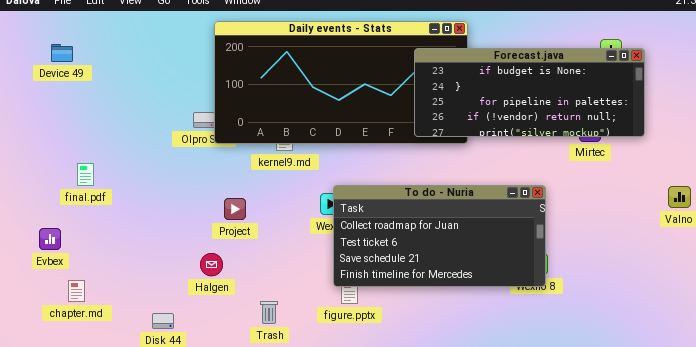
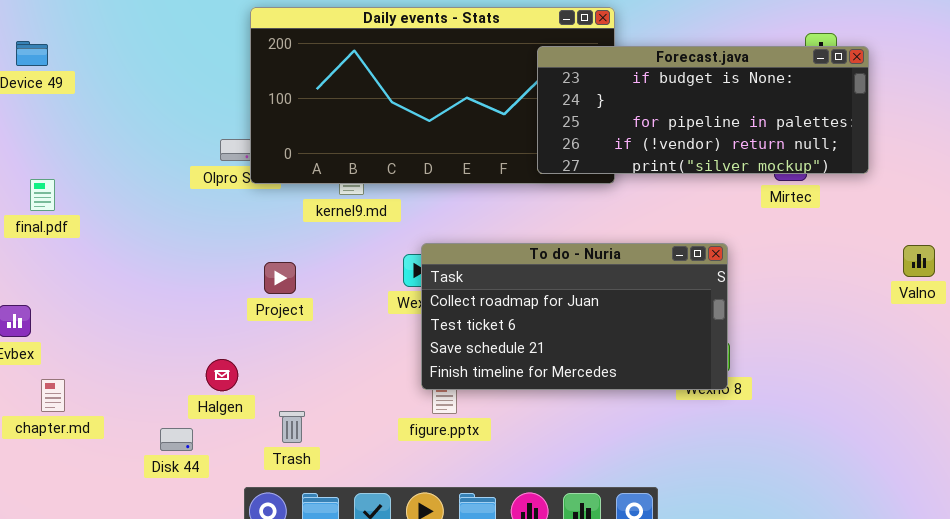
final.pdf: [77,163,94,186] -> [30,179,55,211], moved
Halgen: [200,253,223,276] -> [206,359,238,391], moved
Trash: [260,301,278,324] -> [279,411,305,443], moved

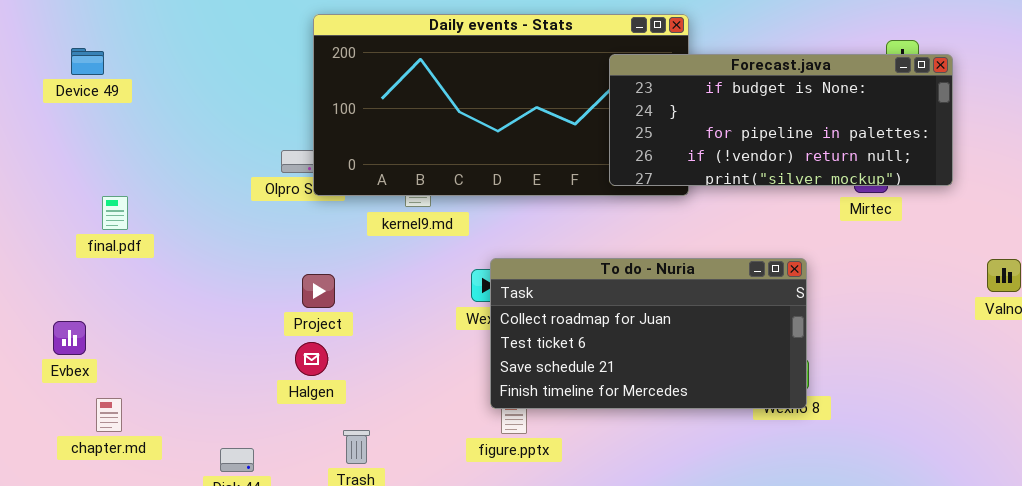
final.pdf: [30,179,55,211] -> [102,196,128,230], moved
Project: [264,262,296,294] -> [302,274,335,308], moved
Halgen: [206,359,238,391] -> [295,342,328,376], moved

